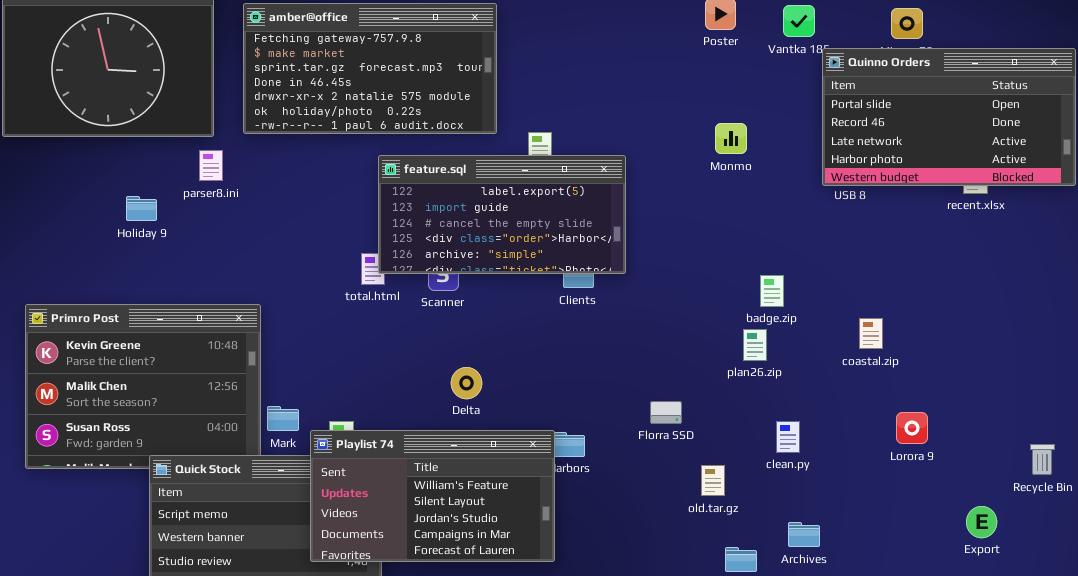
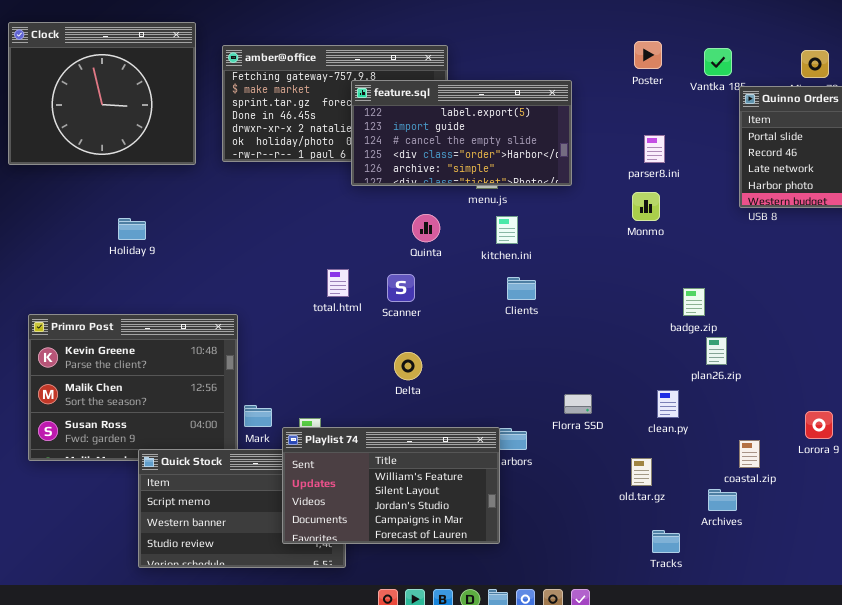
Monmo: [715,123,747,154] -> [632,192,660,221], moved
parser8.ini: [199,150,223,181] -> [644,135,665,163], moved
feature.sql: [378,155,626,274] -> [351,80,572,186], moved
coastal.zip: [859,318,883,349] -> [739,440,760,468], moved
plan26.zip: [743,329,767,361] -> [706,337,727,365], moved
Delta: [451,367,482,399] -> [394,352,422,380], moved
Florra SSD: [650,401,682,424] -> [564,394,592,414], moved
clean.py: [776,421,800,453] -> [657,390,679,418], moved
Archives: [788,522,820,547] -> [708,489,737,511], moved

